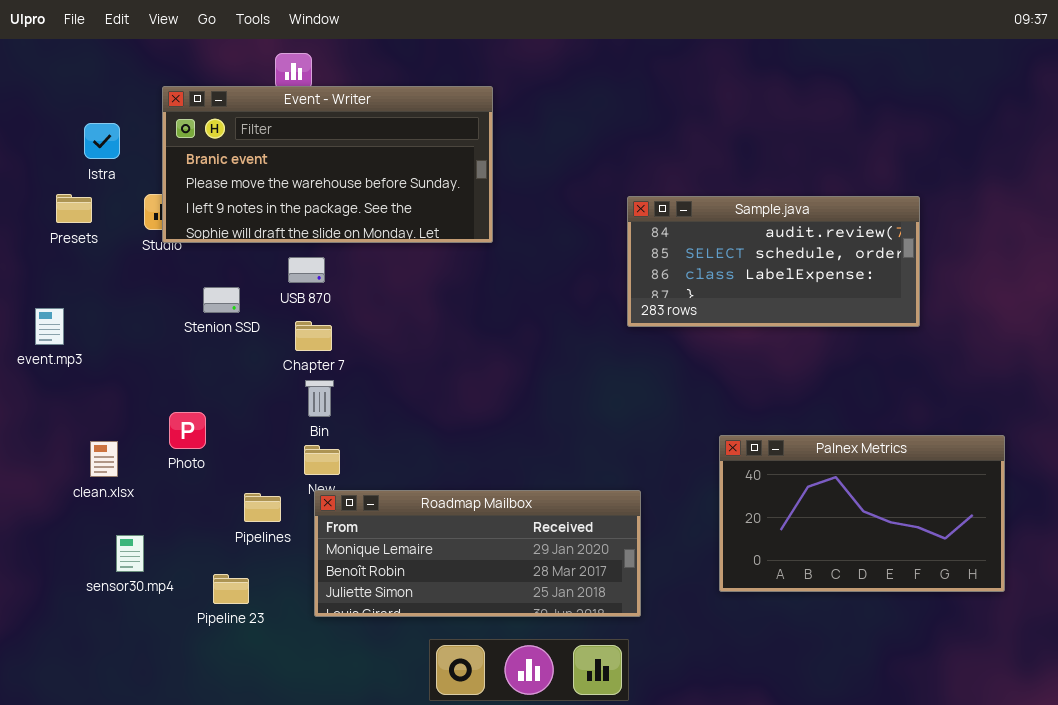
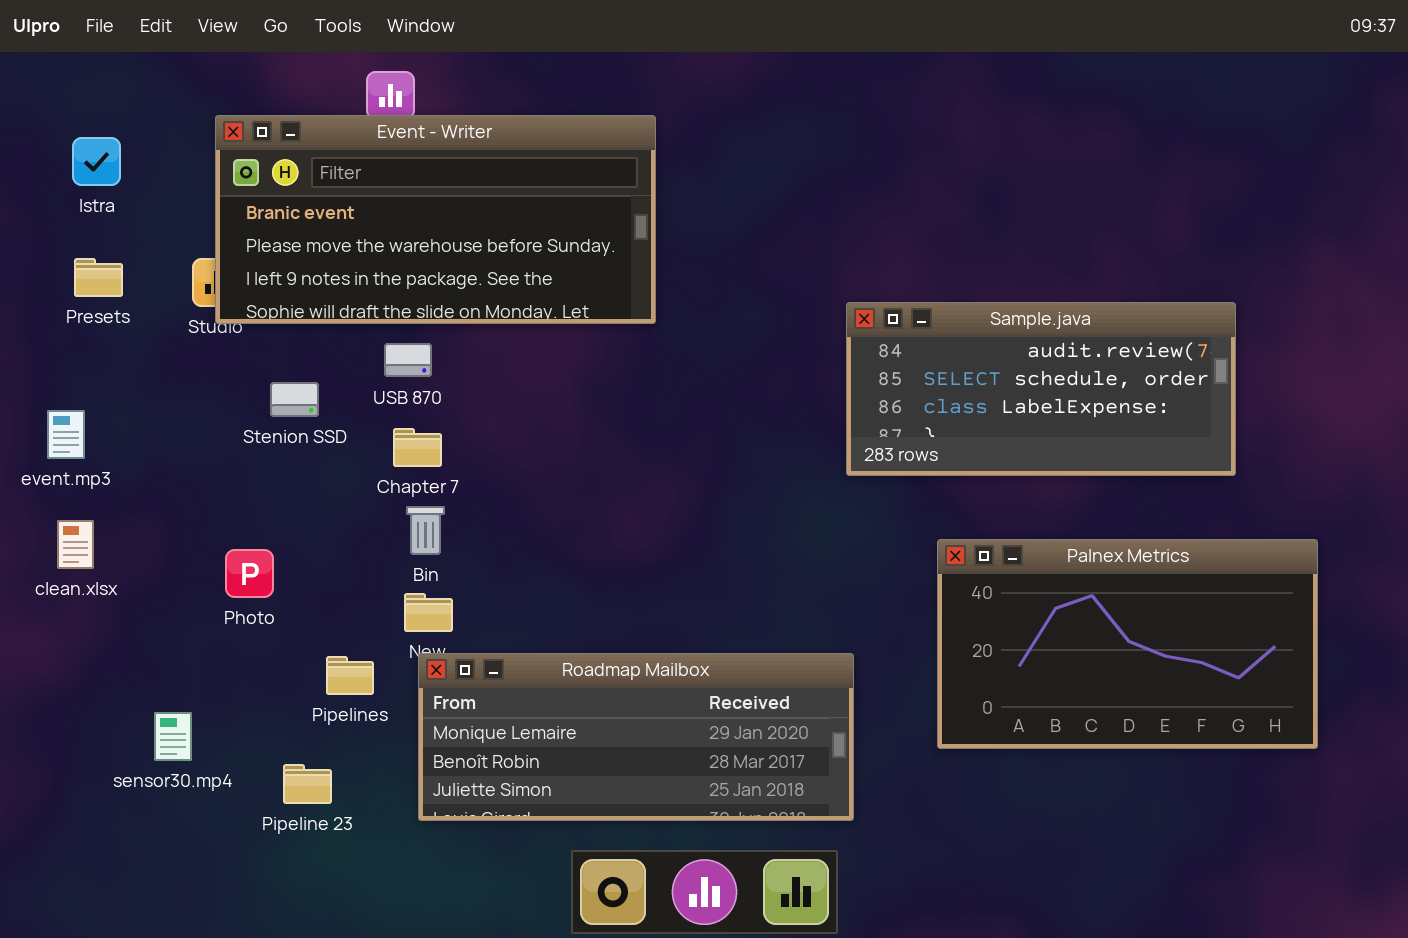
Istra: [84,123,120,159] -> [72,137,121,186], moved
Sample.java: [627,196,920,327] -> [846,302,1236,476], moved
Palnex Metrics: [719,435,1005,592] -> [937,539,1318,749], moved
clean.xlsx: [90,441,118,477] -> [57,520,94,569], moved

